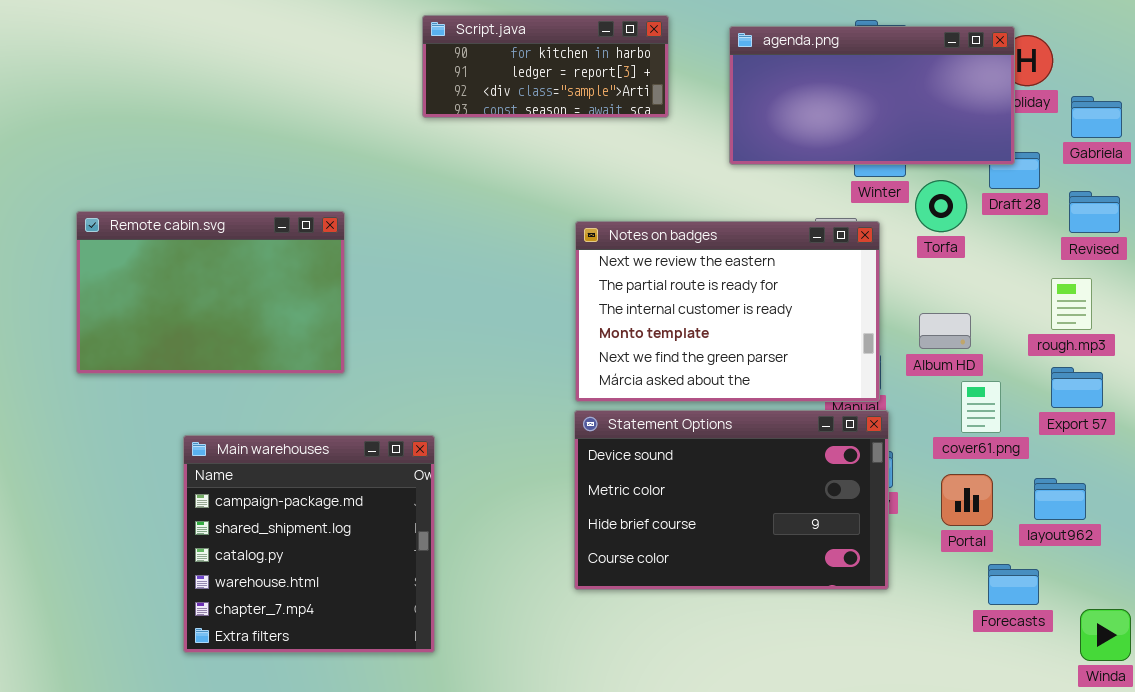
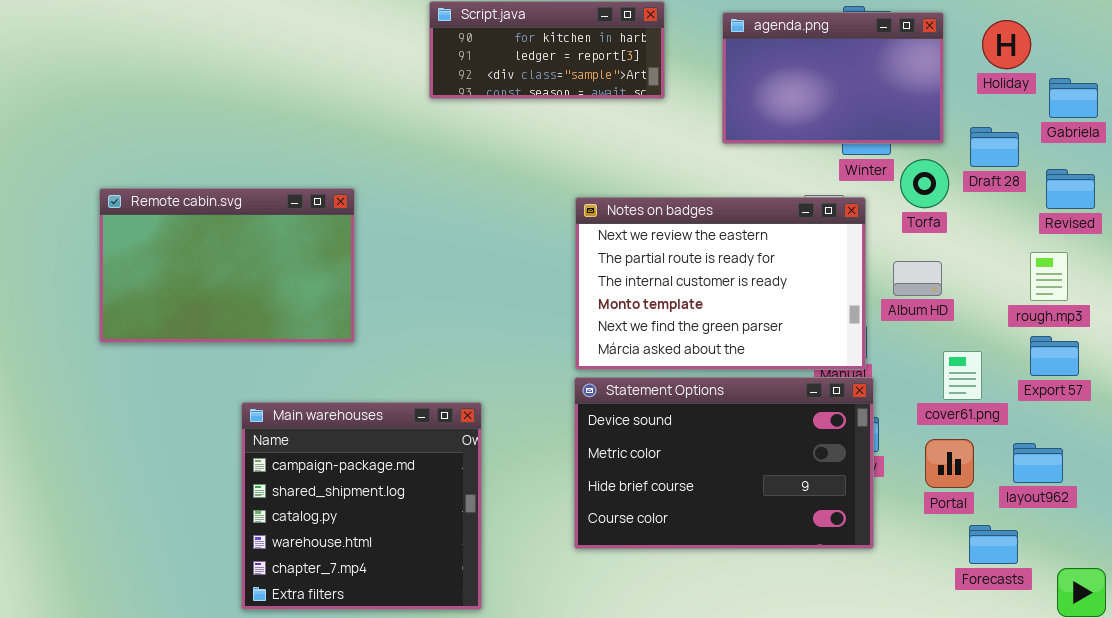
agenda.png: [729,26,1015,165] -> [722,12,944,144], resized
Album HD: [919,313,971,349] -> [893,261,942,296], moved
Main warehouses: [183,435,435,653] -> [241,402,482,610], moved

